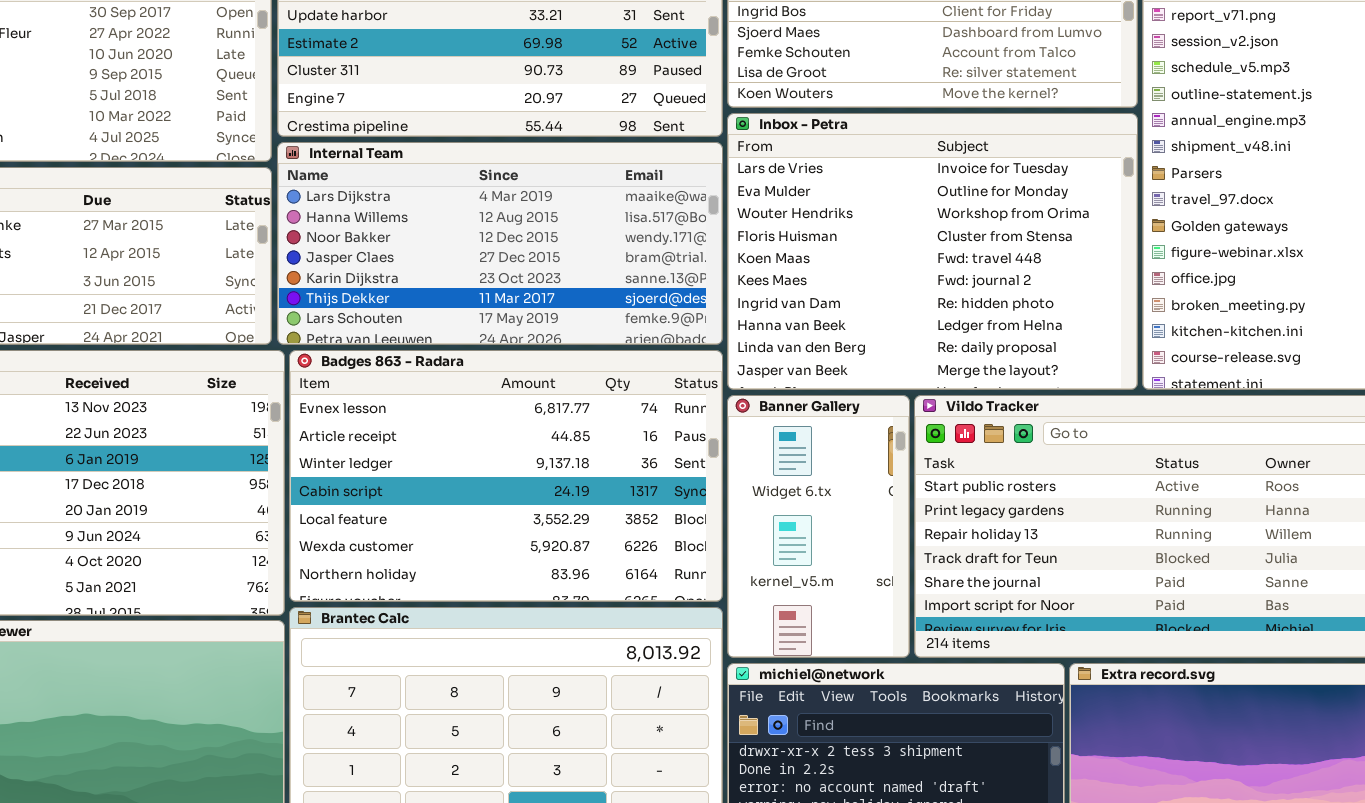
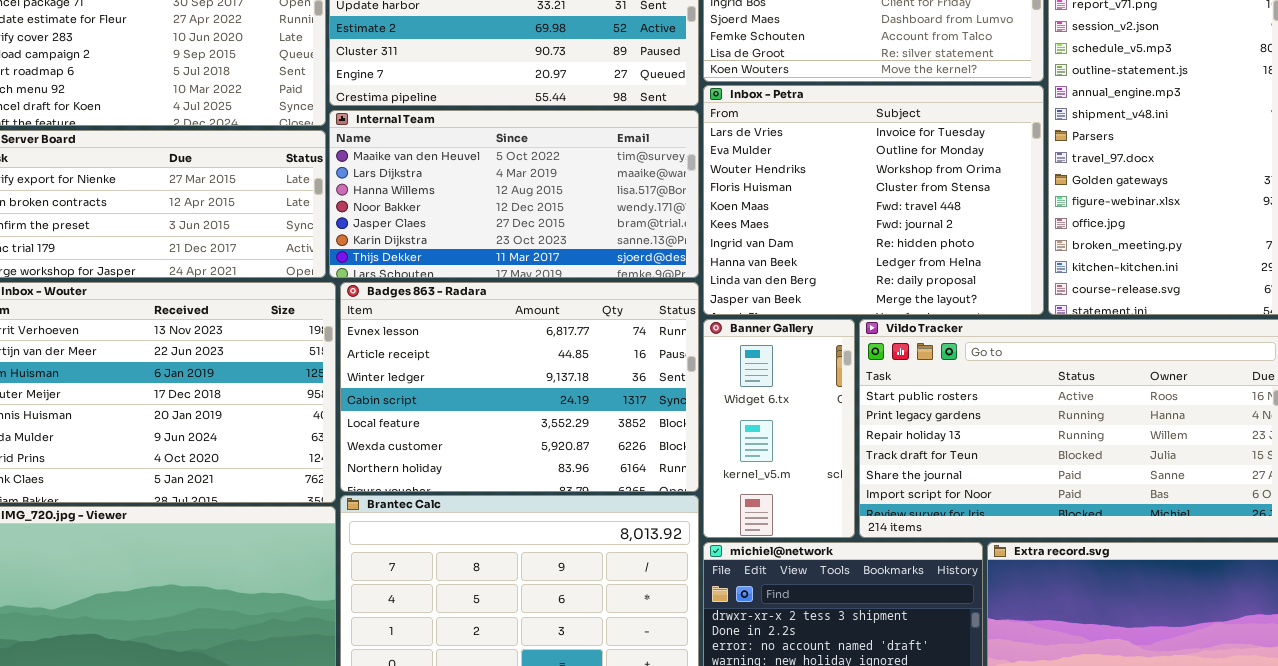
Internal Team: [277,142,723,345] -> [329,110,699,278], scrolled up 1 row

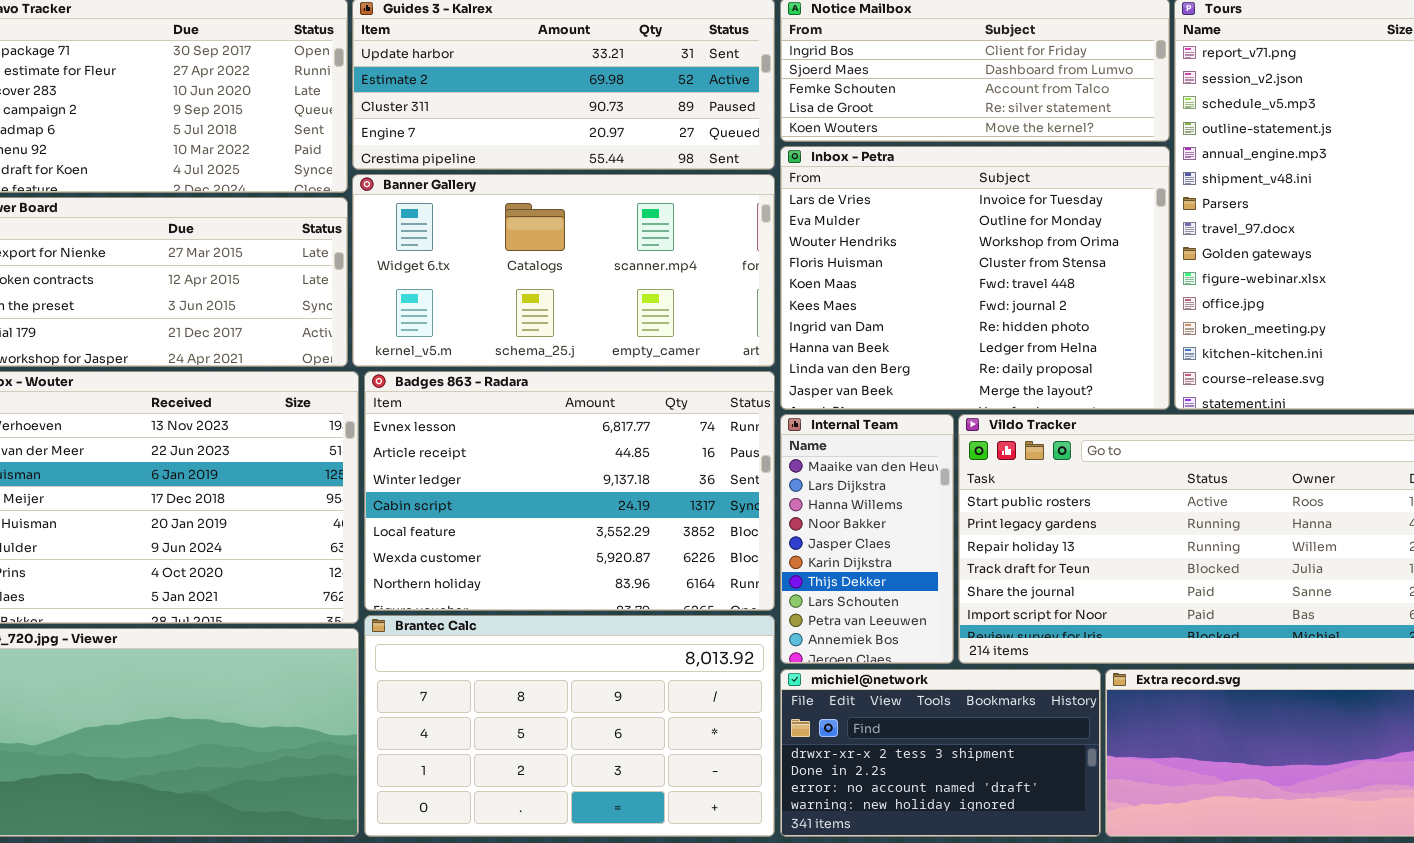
Internal Team: [329,110,699,278] -> [780,414,954,664], moved, resized
Banner Gallery: [703,319,855,538] -> [352,174,775,367], moved, resized

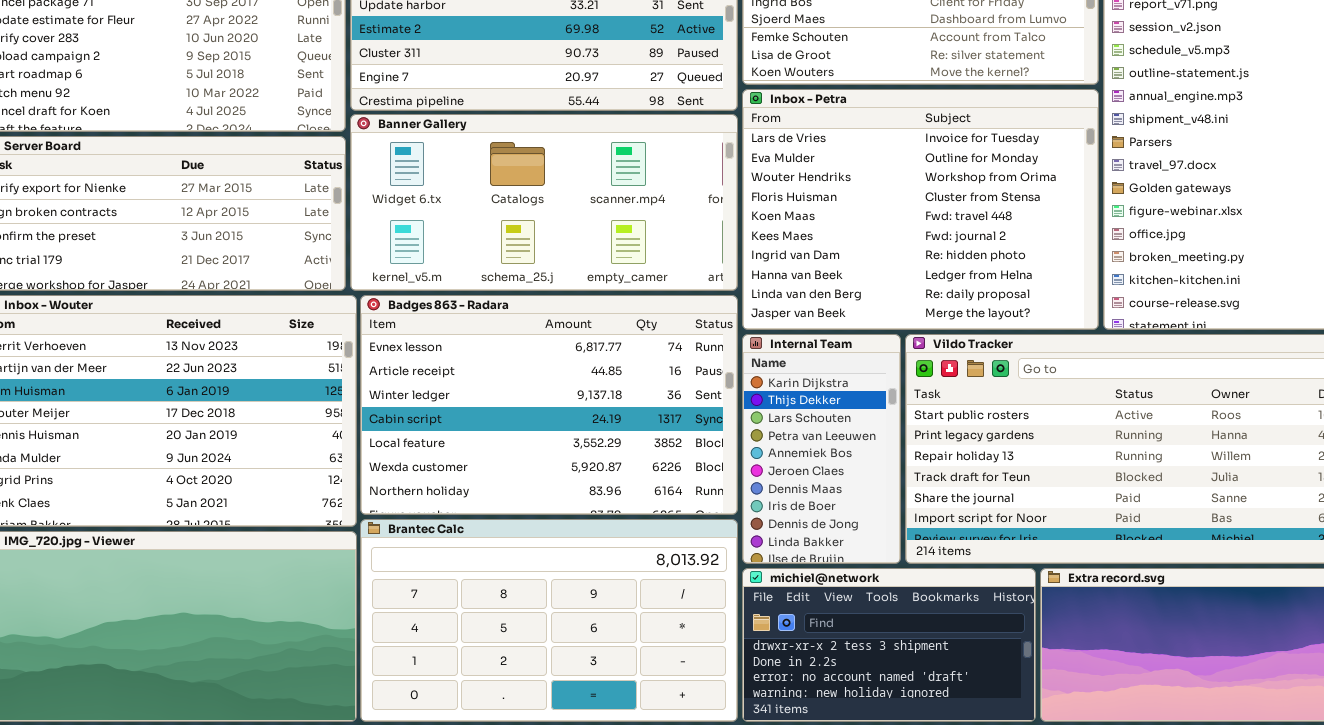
Internal Team: [780,414,954,664] -> [742,334,901,564], scrolled down 5 rows

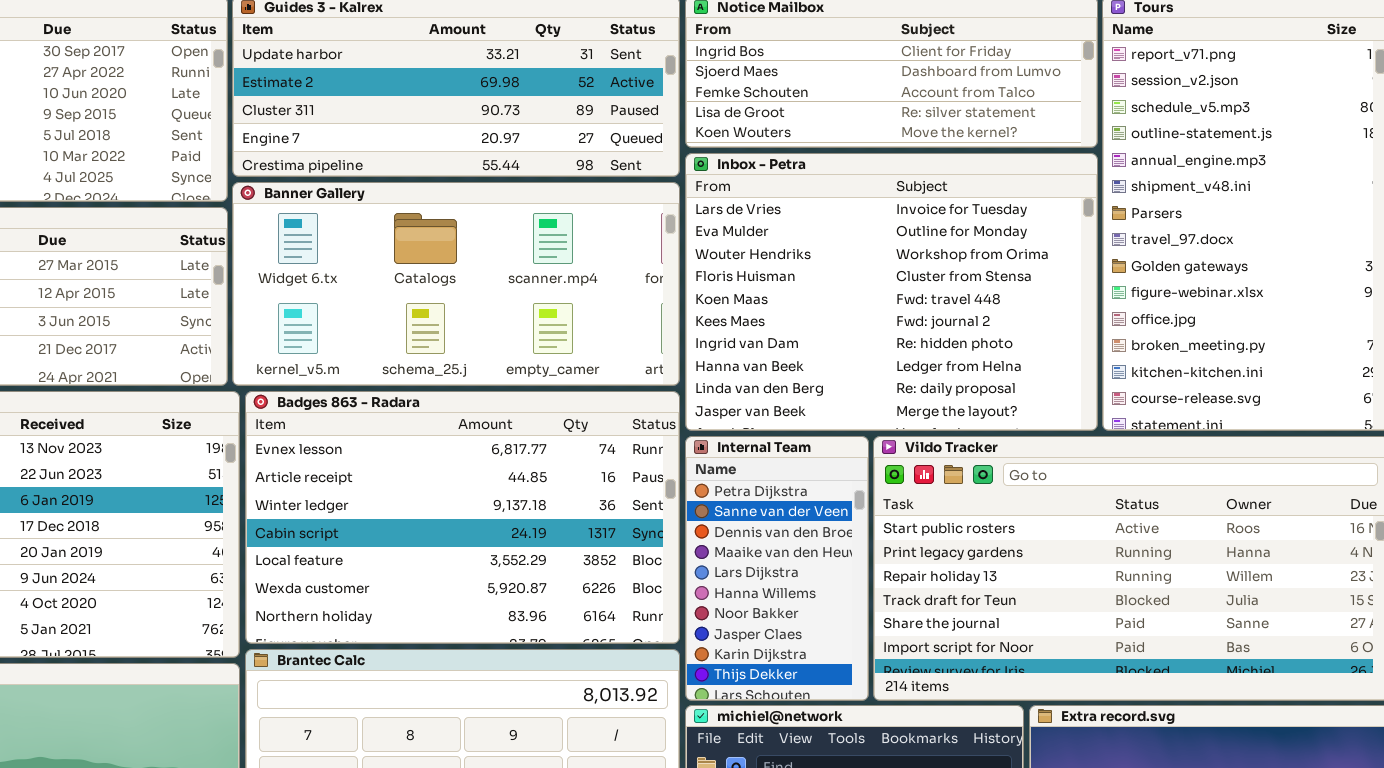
Internal Team: [742,334,901,564] -> [685,436,869,701], scrolled up 8 rows

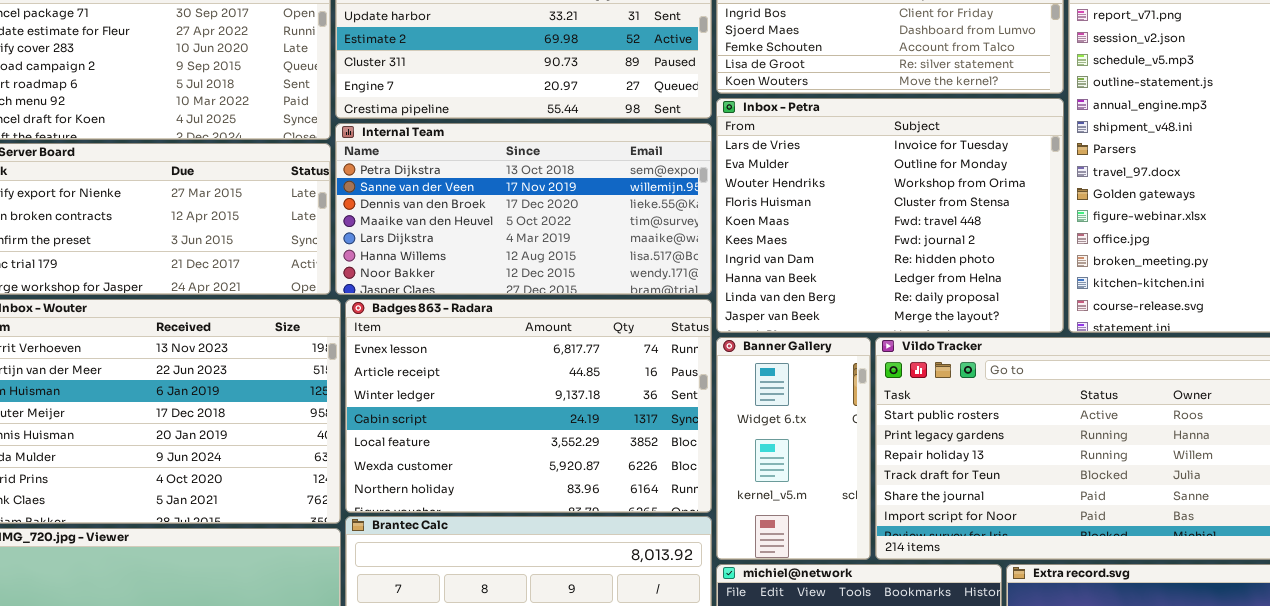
Banner Gallery: [232,182,680,386] -> [716,337,871,560], moved, resized
Internal Team: [685,436,869,701] -> [335,123,712,295], moved, resized

